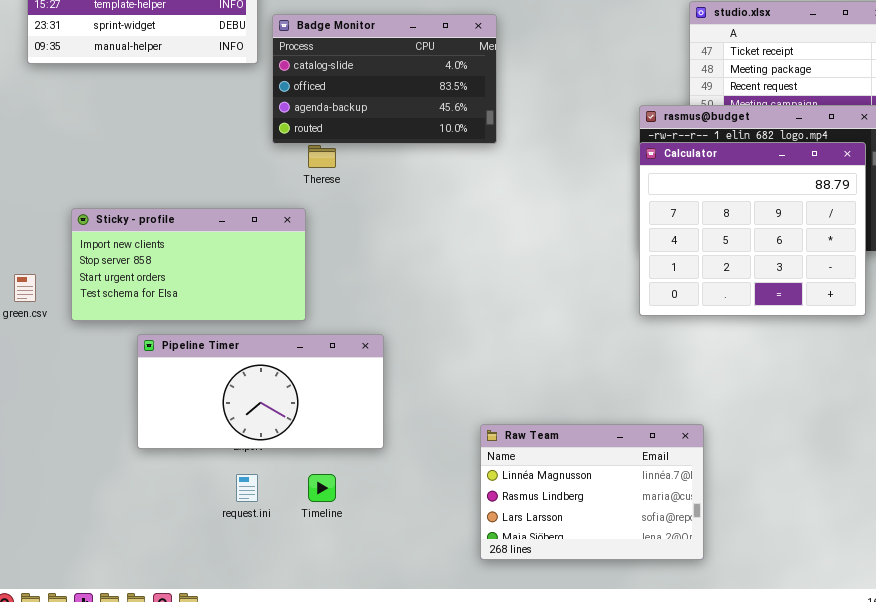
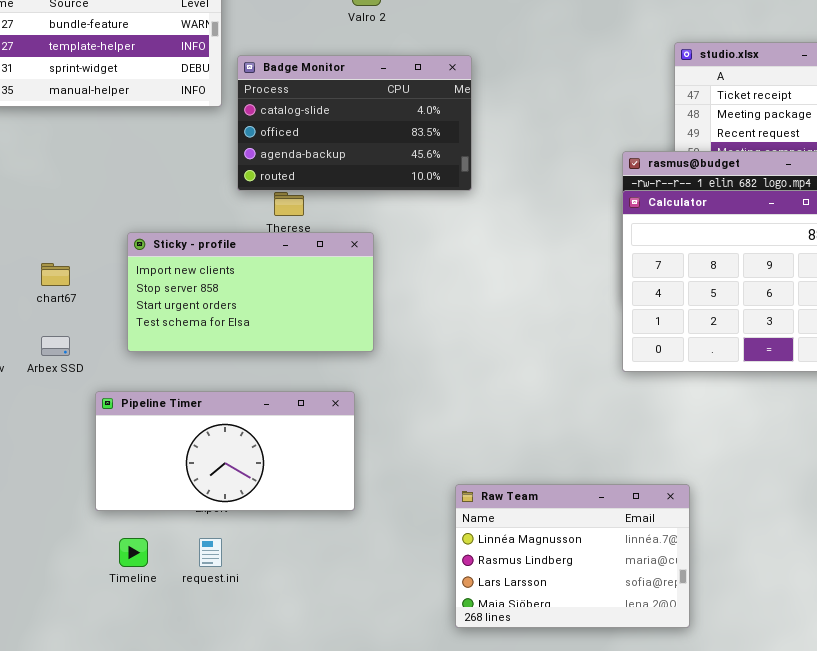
Sticky - profile: [71,208,306,321] -> [127,232,374,352], moved
Timeline: [308,474,336,502] -> [119,538,148,567], moved

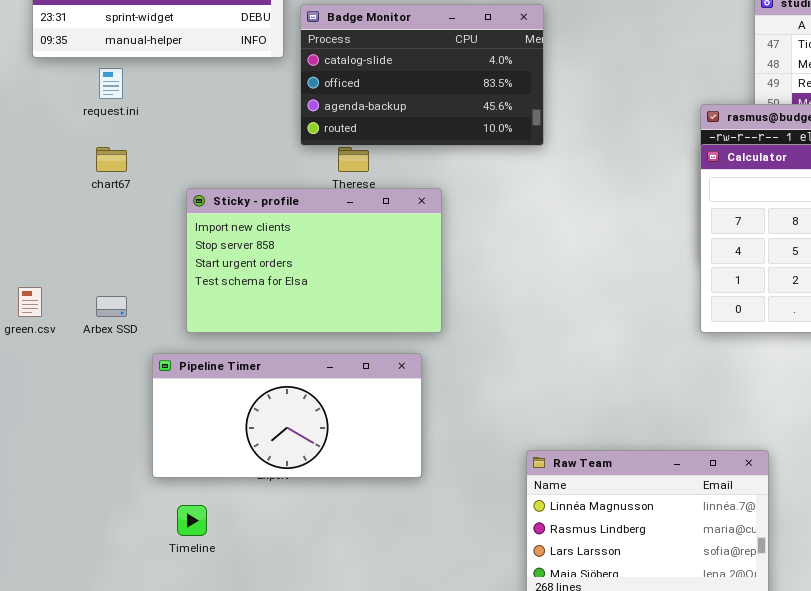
Sticky - profile: [127,232,374,352] -> [186,188,442,333], resized
chart67: [41,263,70,286] -> [96,147,127,172], moved
request.ini: [199,538,222,567] -> [99,68,123,99], moved

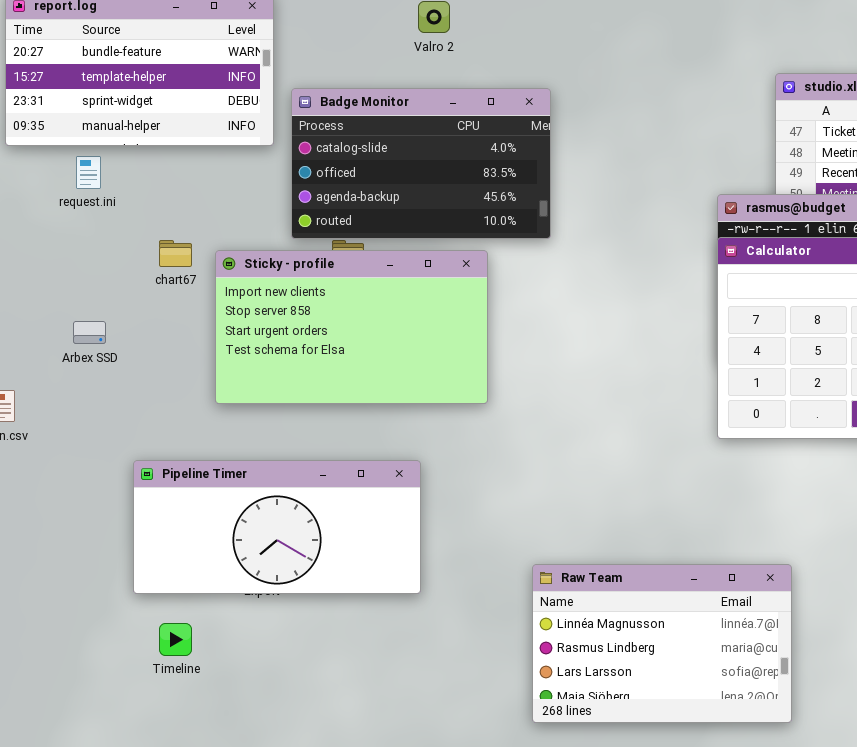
chart67: [96,147,127,172] -> [159,240,192,267], moved
Sticky - profile: [186,188,442,333] -> [215,250,488,404], moved
Arbex SSD: [96,296,127,317] -> [73,321,106,344], moved

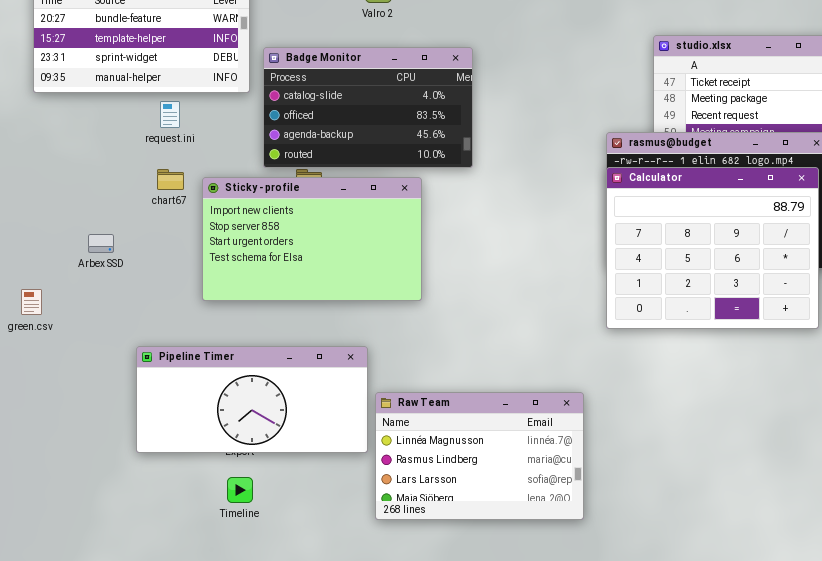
request.ini: [76,156,101,189] -> [160,101,180,128], moved
Raw Team: [532,564,792,723] -> [375,392,584,520], moved
Timeline: [159,623,192,656] -> [227,477,253,503], moved

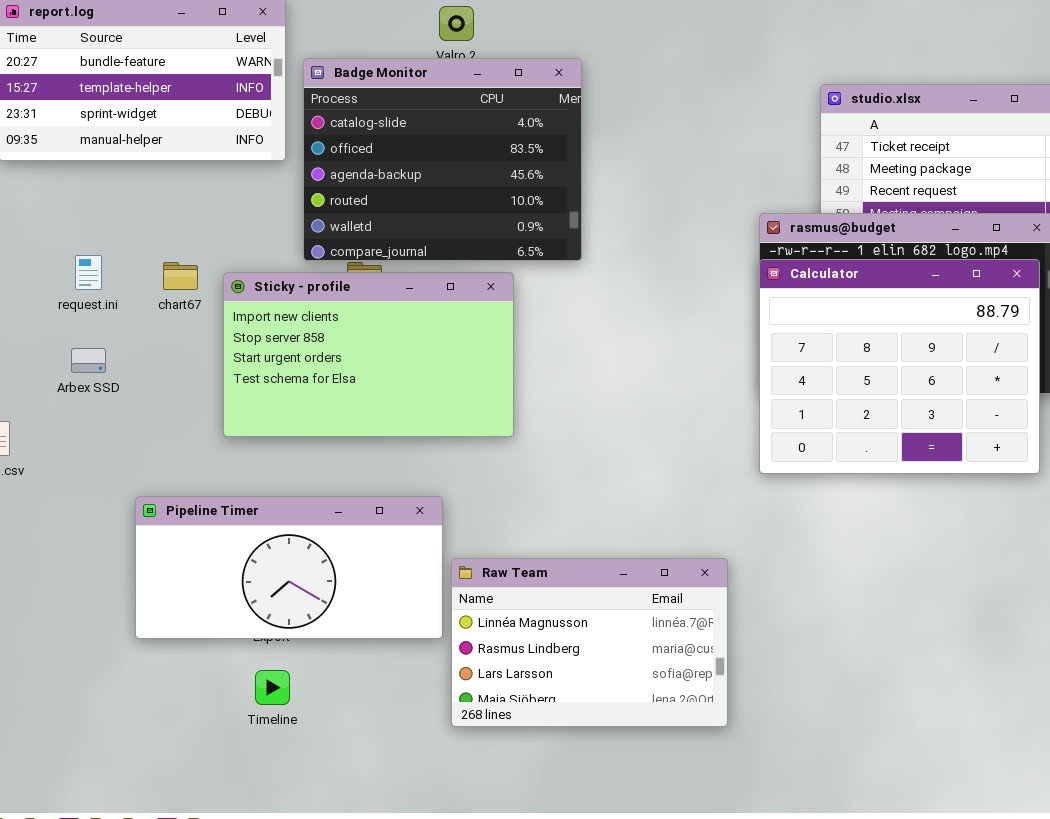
Badge Monitor: [263,47,473,168] -> [303,58,582,261], resized
request.ini: [160,101,180,128] -> [75,255,102,290], moved

